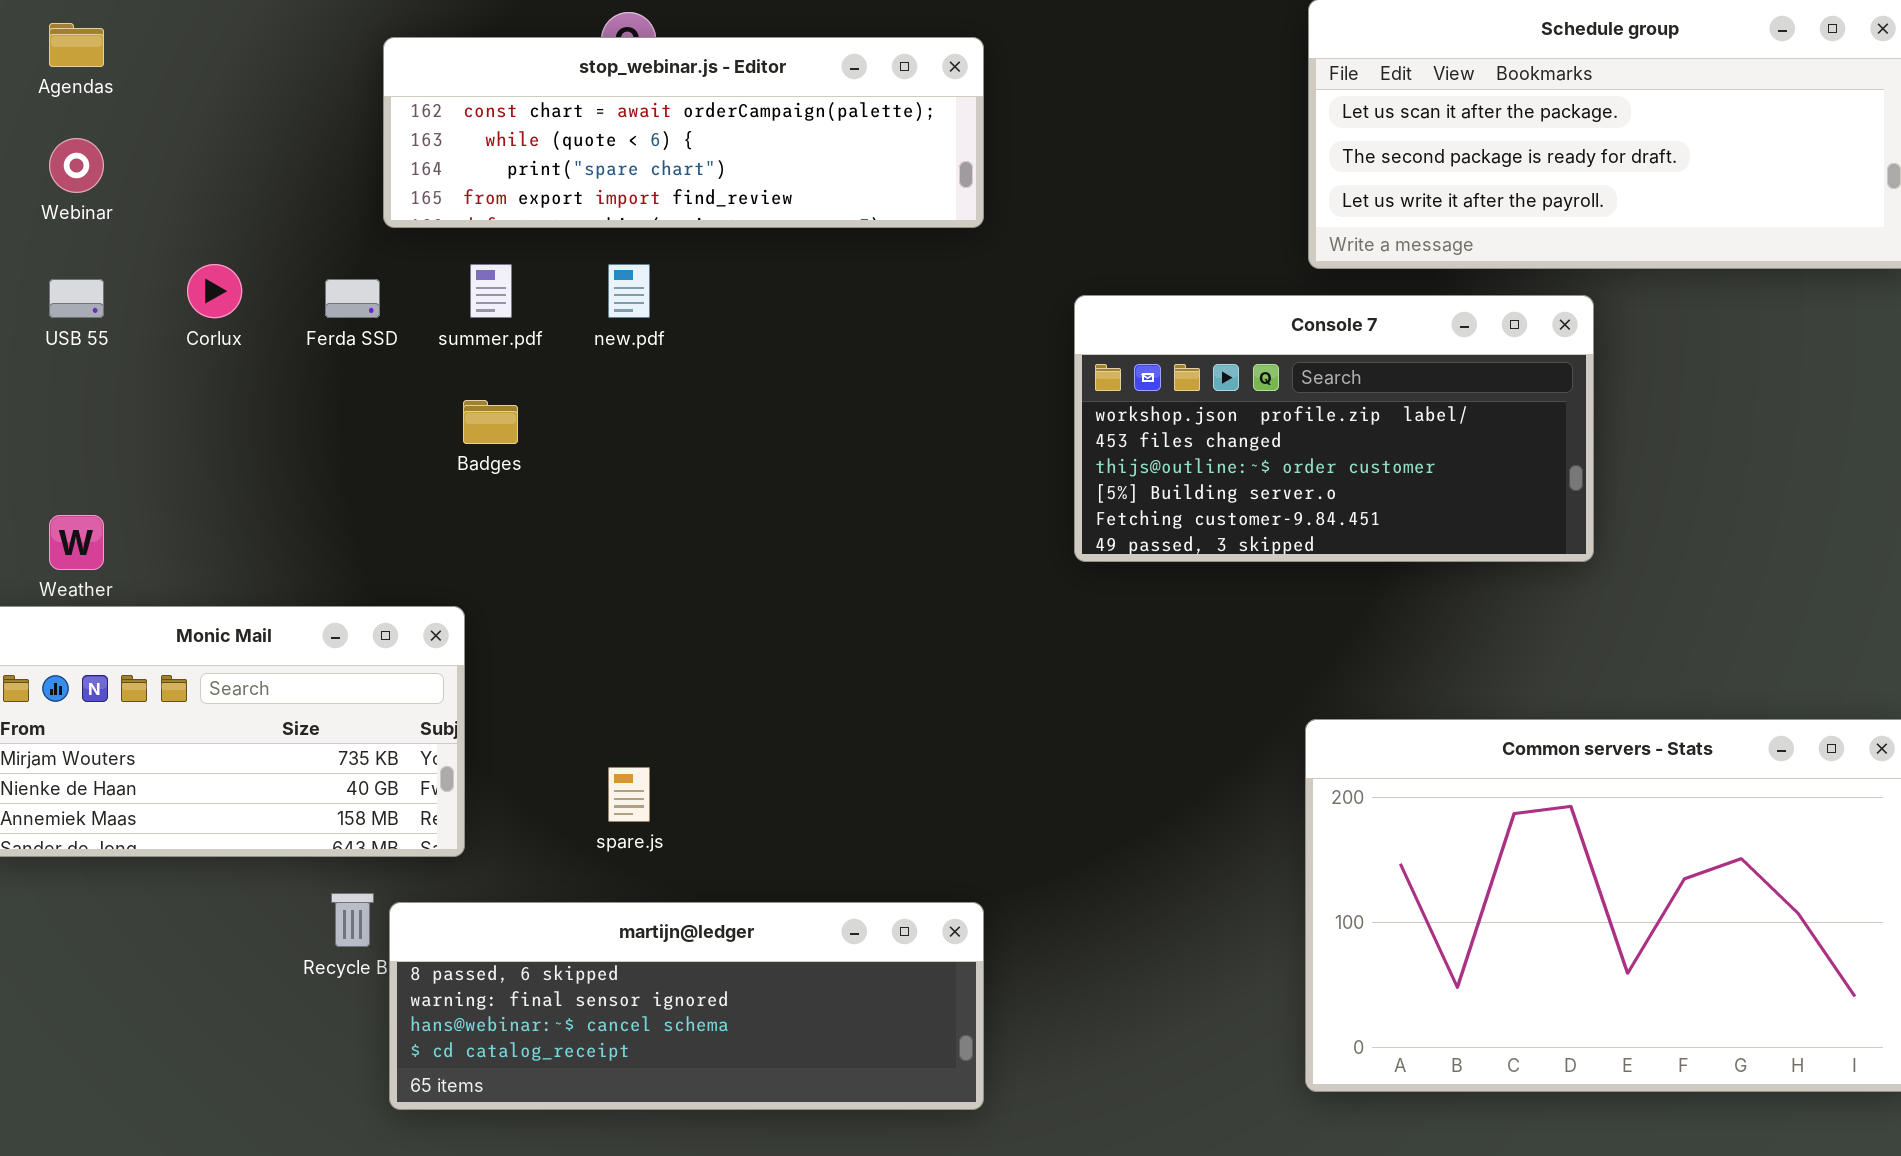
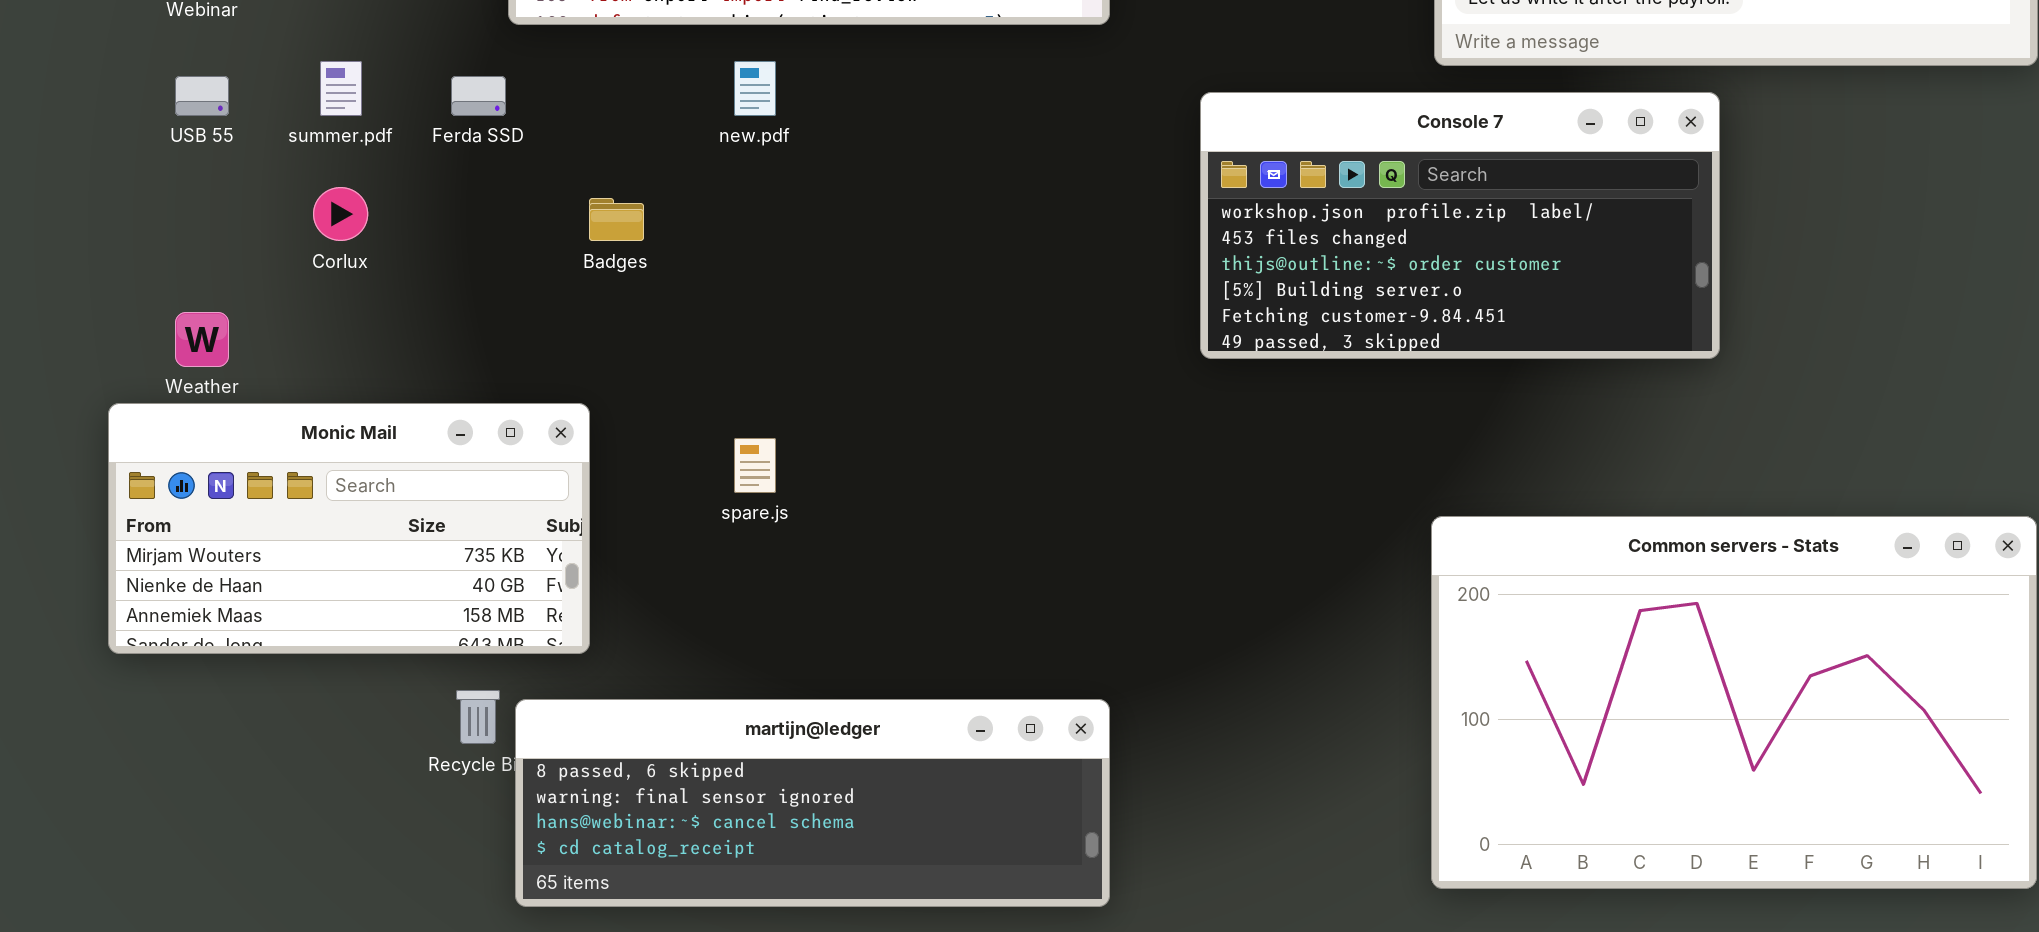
Corlux: [187,264,242,318] -> [313,187,368,241], moved
summer.pdf: [470,264,512,318] -> [320,61,362,116], moved
spare.js: [608,767,650,822] -> [734,438,776,493], moved

